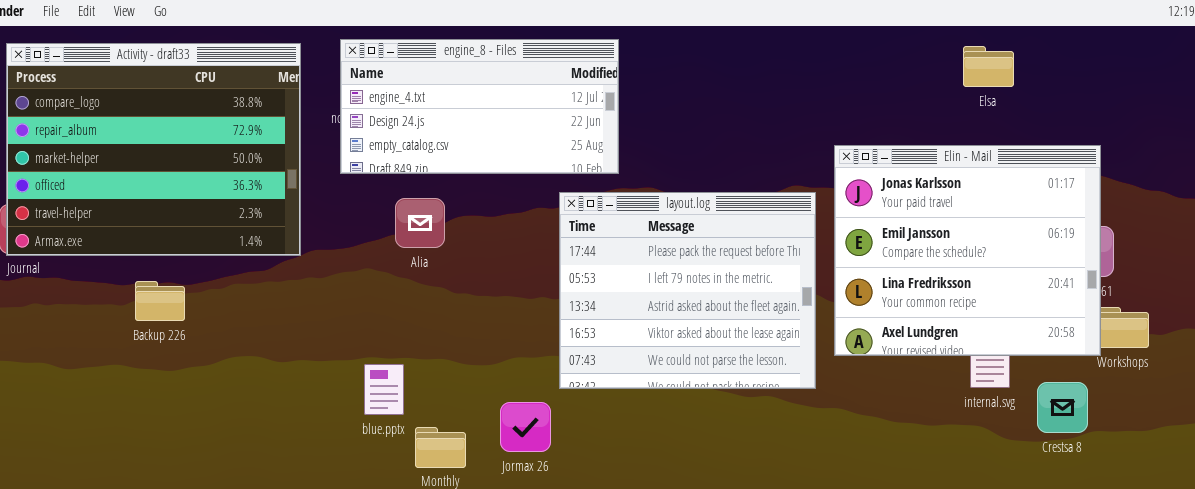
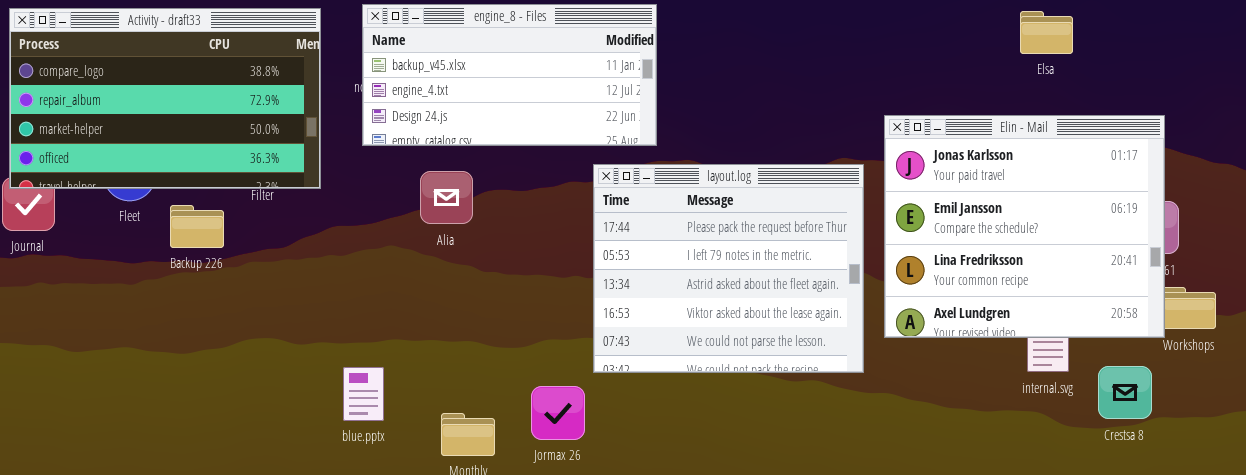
engine_8 - Files: [340,39,619,174] -> [362,4,657,146], scrolled up 1 row
Activity - draft33: [6,43,301,256] -> [9,8,321,189], resized
Backup 226: [135,281,185,321] -> [170,205,224,248], moved
blue.pptx: [364,364,404,415] -> [343,367,384,421], moved

